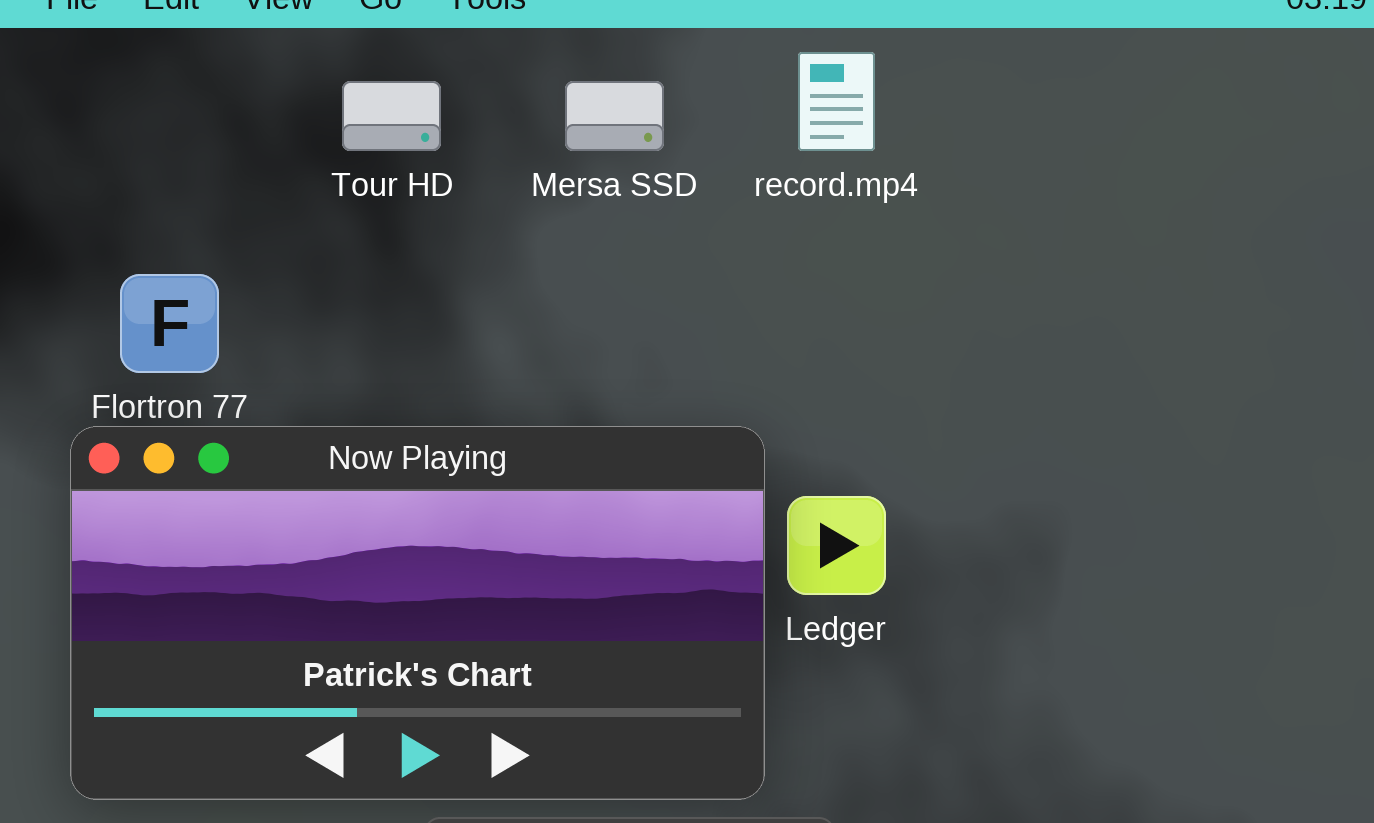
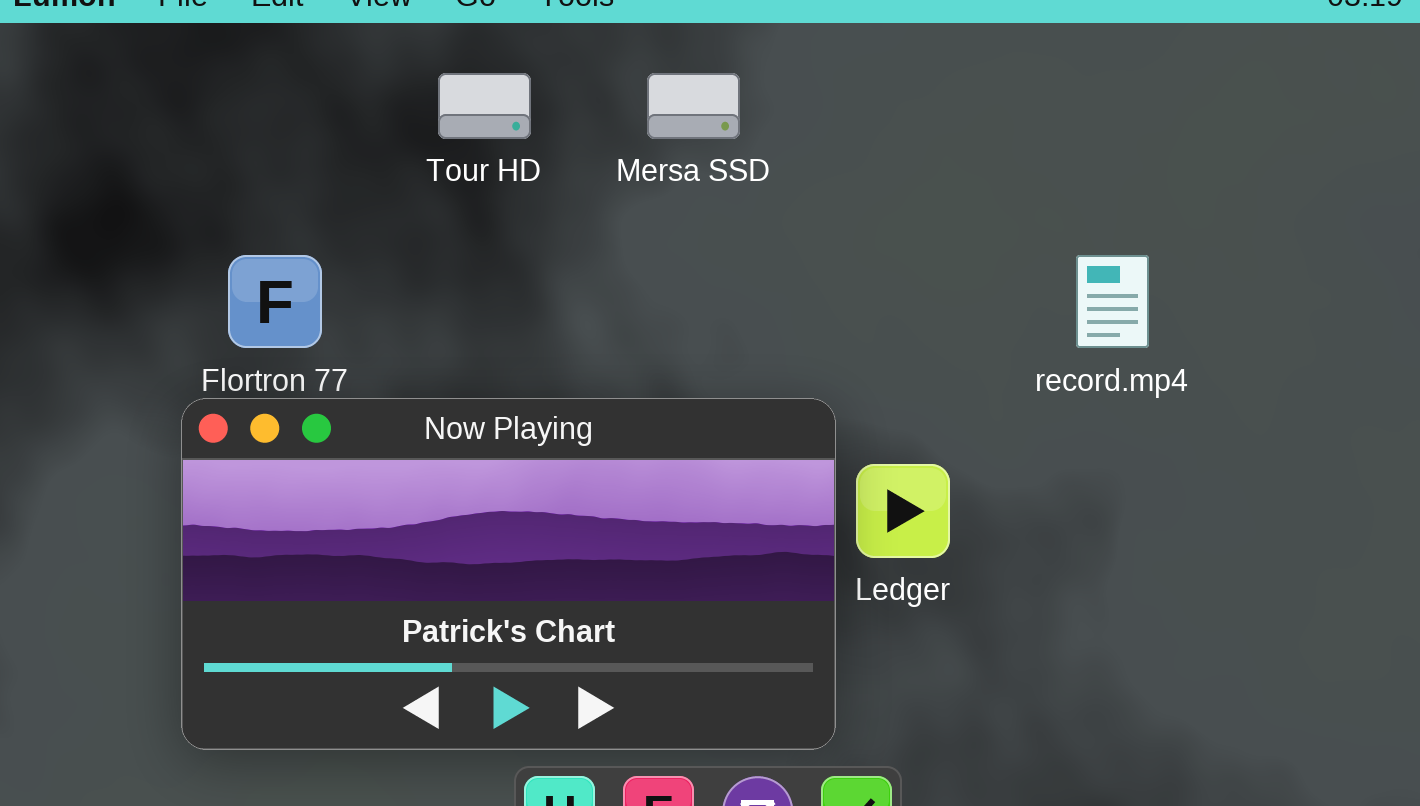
record.mp4: [798,52,875,151] -> [1076,255,1149,348], moved

